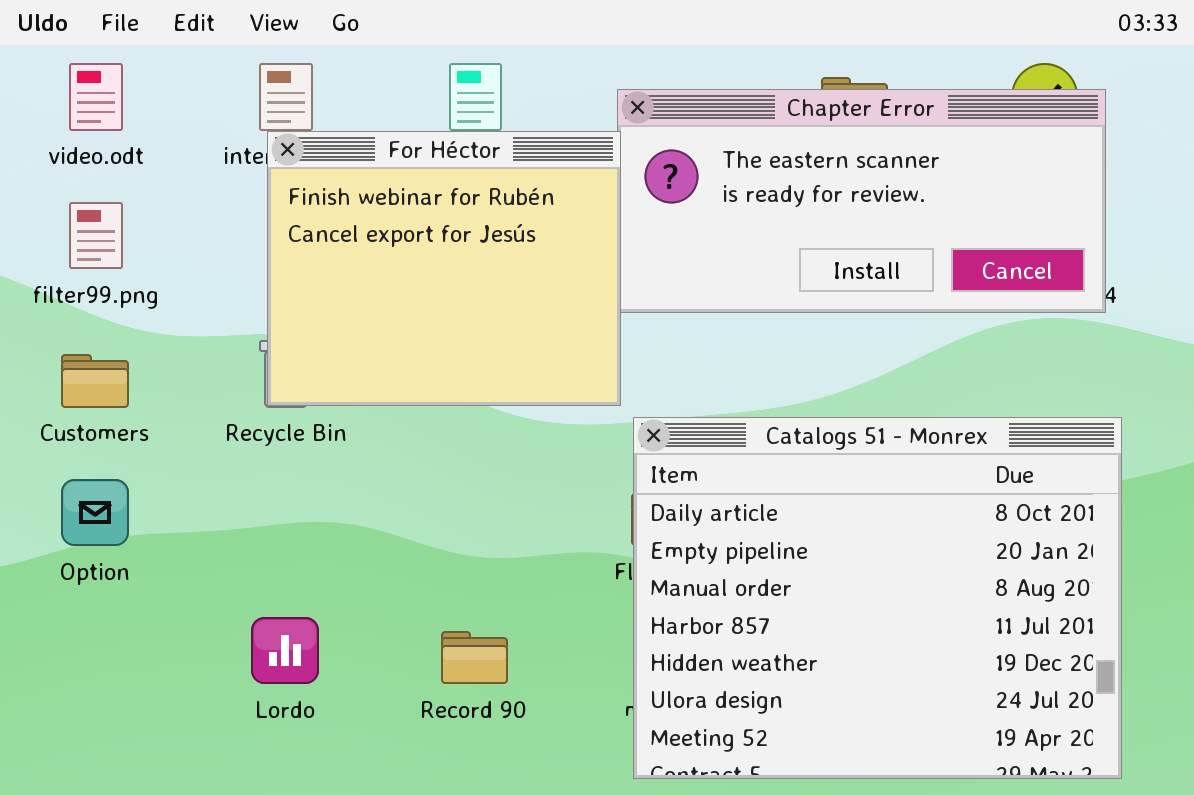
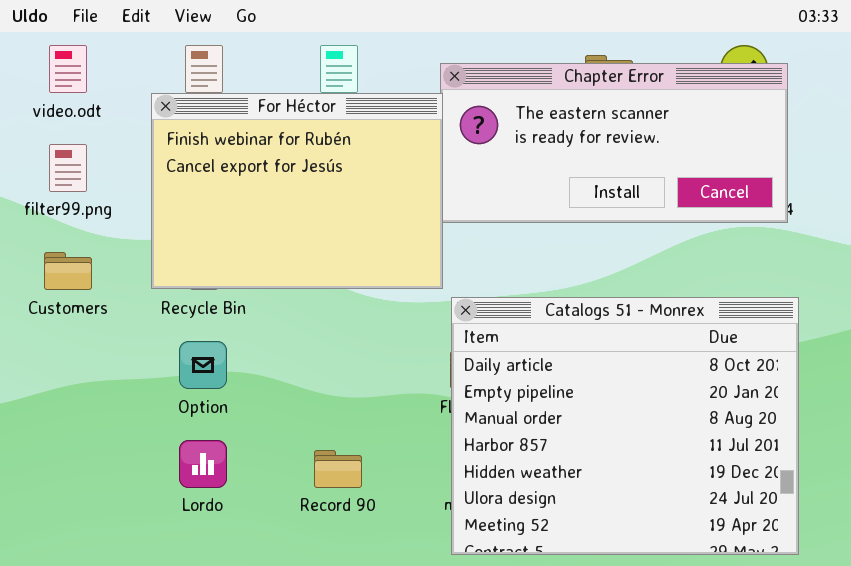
For Héctor: [267,131,621,406] -> [151,93,443,289], resized
Option: [61,479,129,546] -> [179,341,227,389], moved

